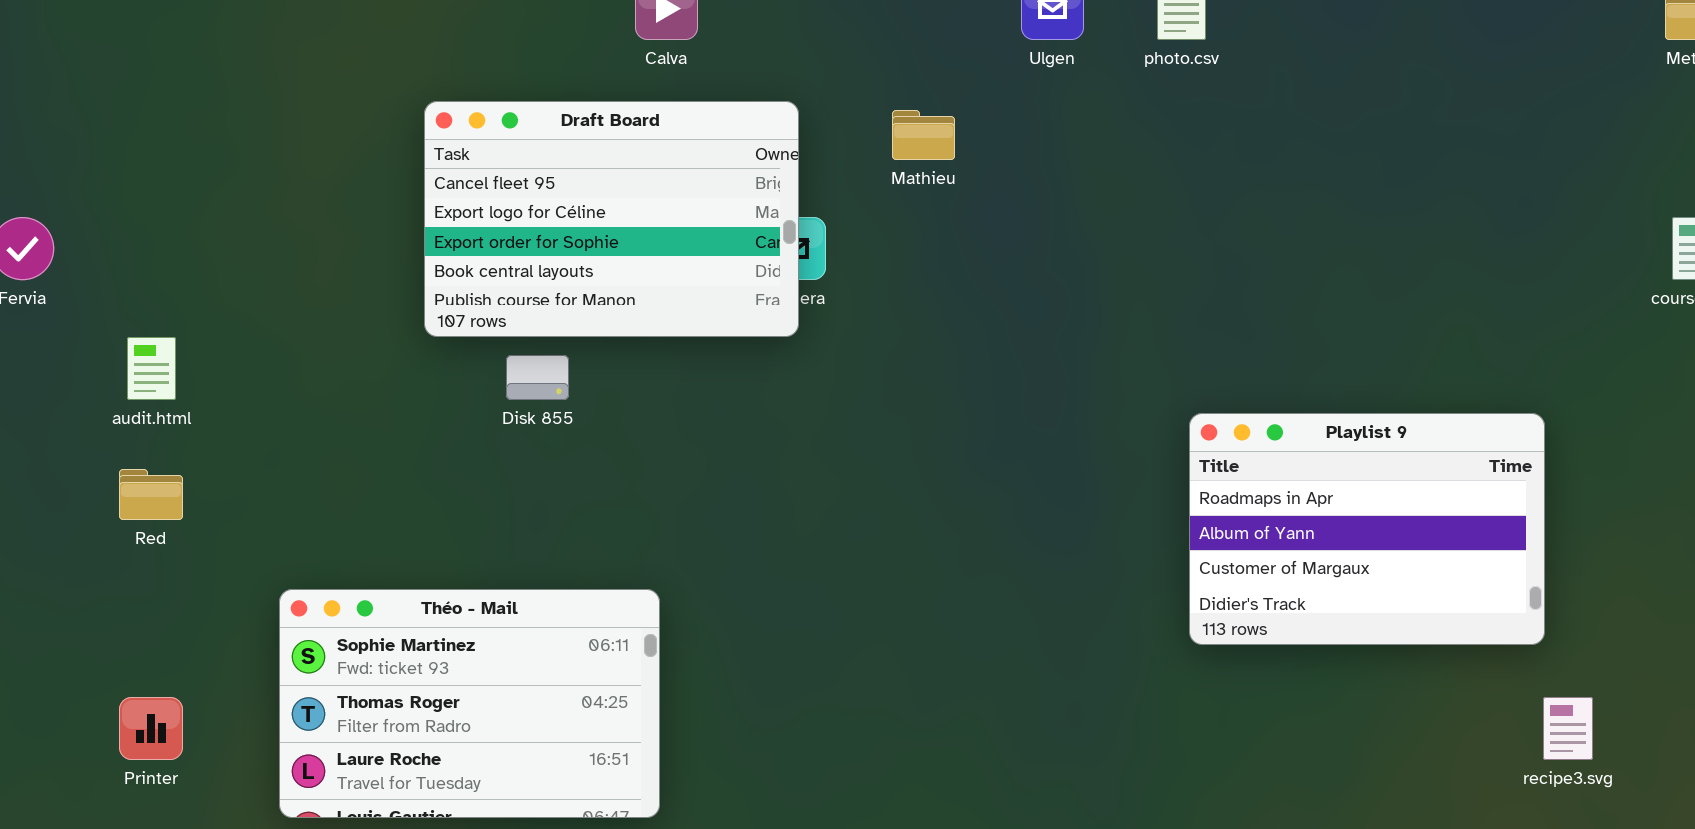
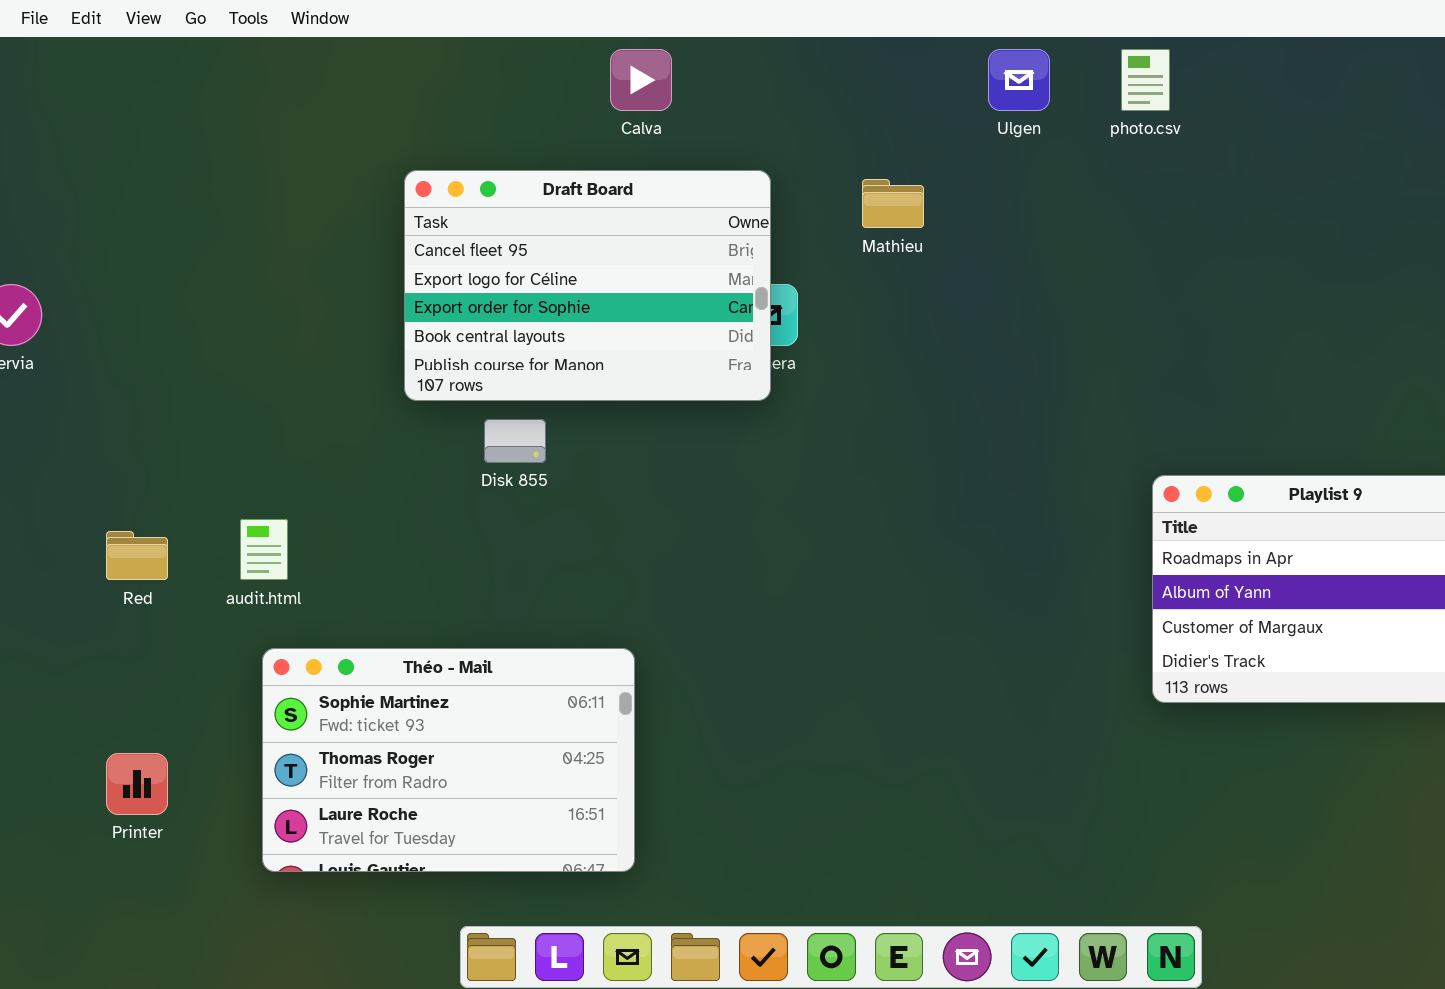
audit.html: [127,337,176,400] -> [240,519,288,580], moved

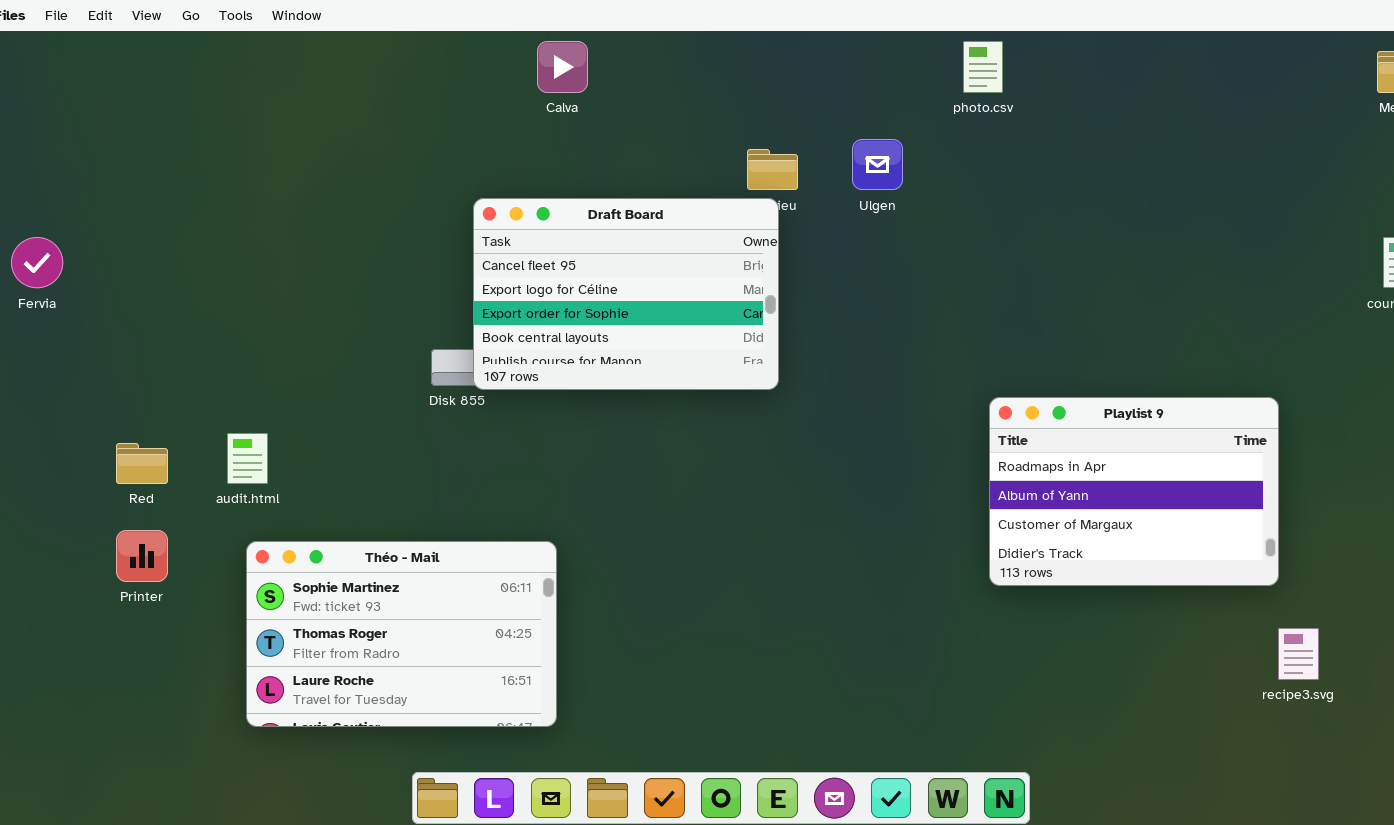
Ulgen: [988,49,1050,111] -> [852,139,903,190], moved
Draft Board: [404,170,771,401] -> [473,198,779,390], moved
Printer: [106,753,168,815] -> [116,530,168,582], moved

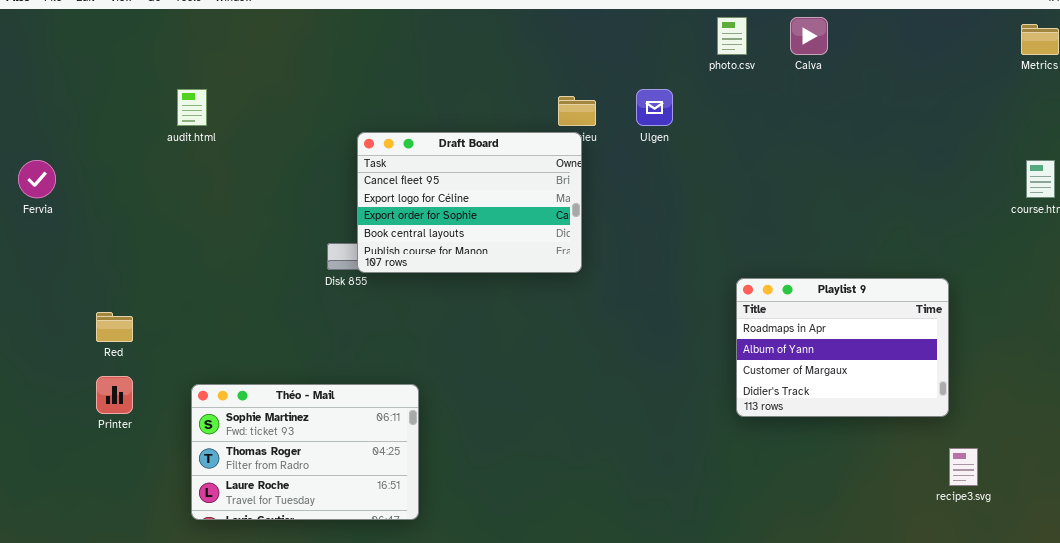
Calva: [537,41,588,93] -> [790,17,828,55], moved
audit.html: [227,433,268,484] -> [177,89,207,126], moved

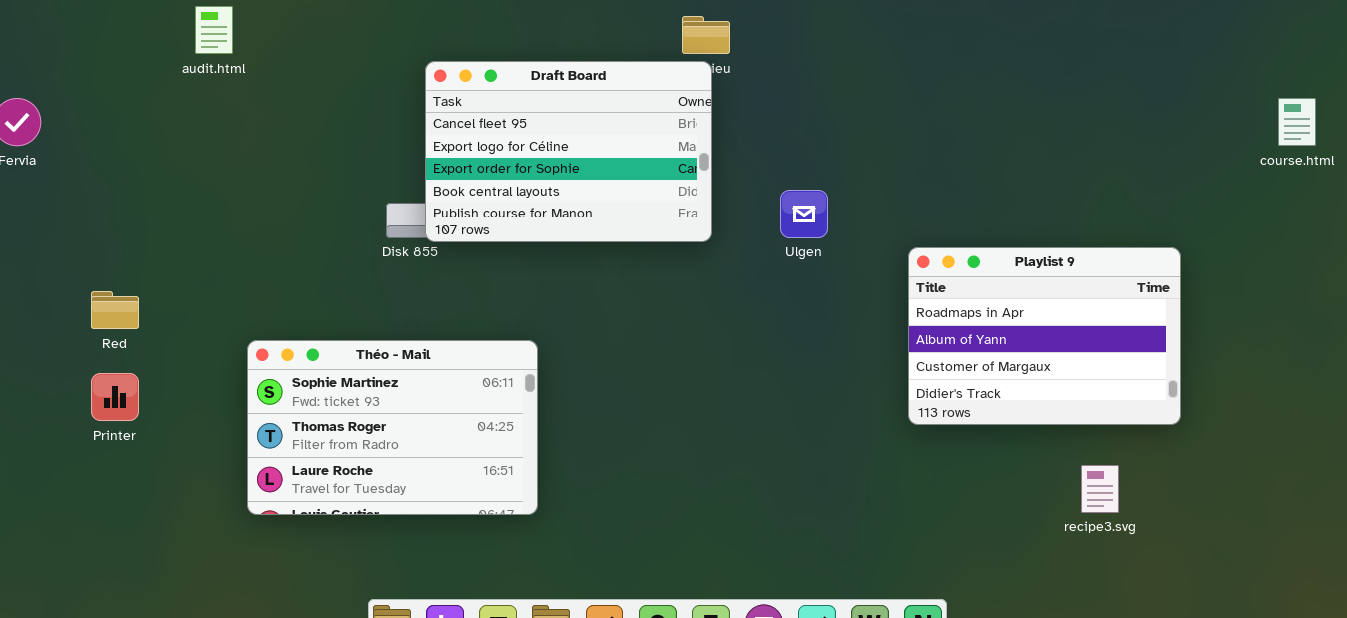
Ulgen: [636,89,673,126] -> [780,190,828,238], moved
Théo - Mail: [191,384,419,520] -> [247,340,538,515], moved
recipe3.svg: [949,448,978,486] -> [1081,465,1119,513], moved

